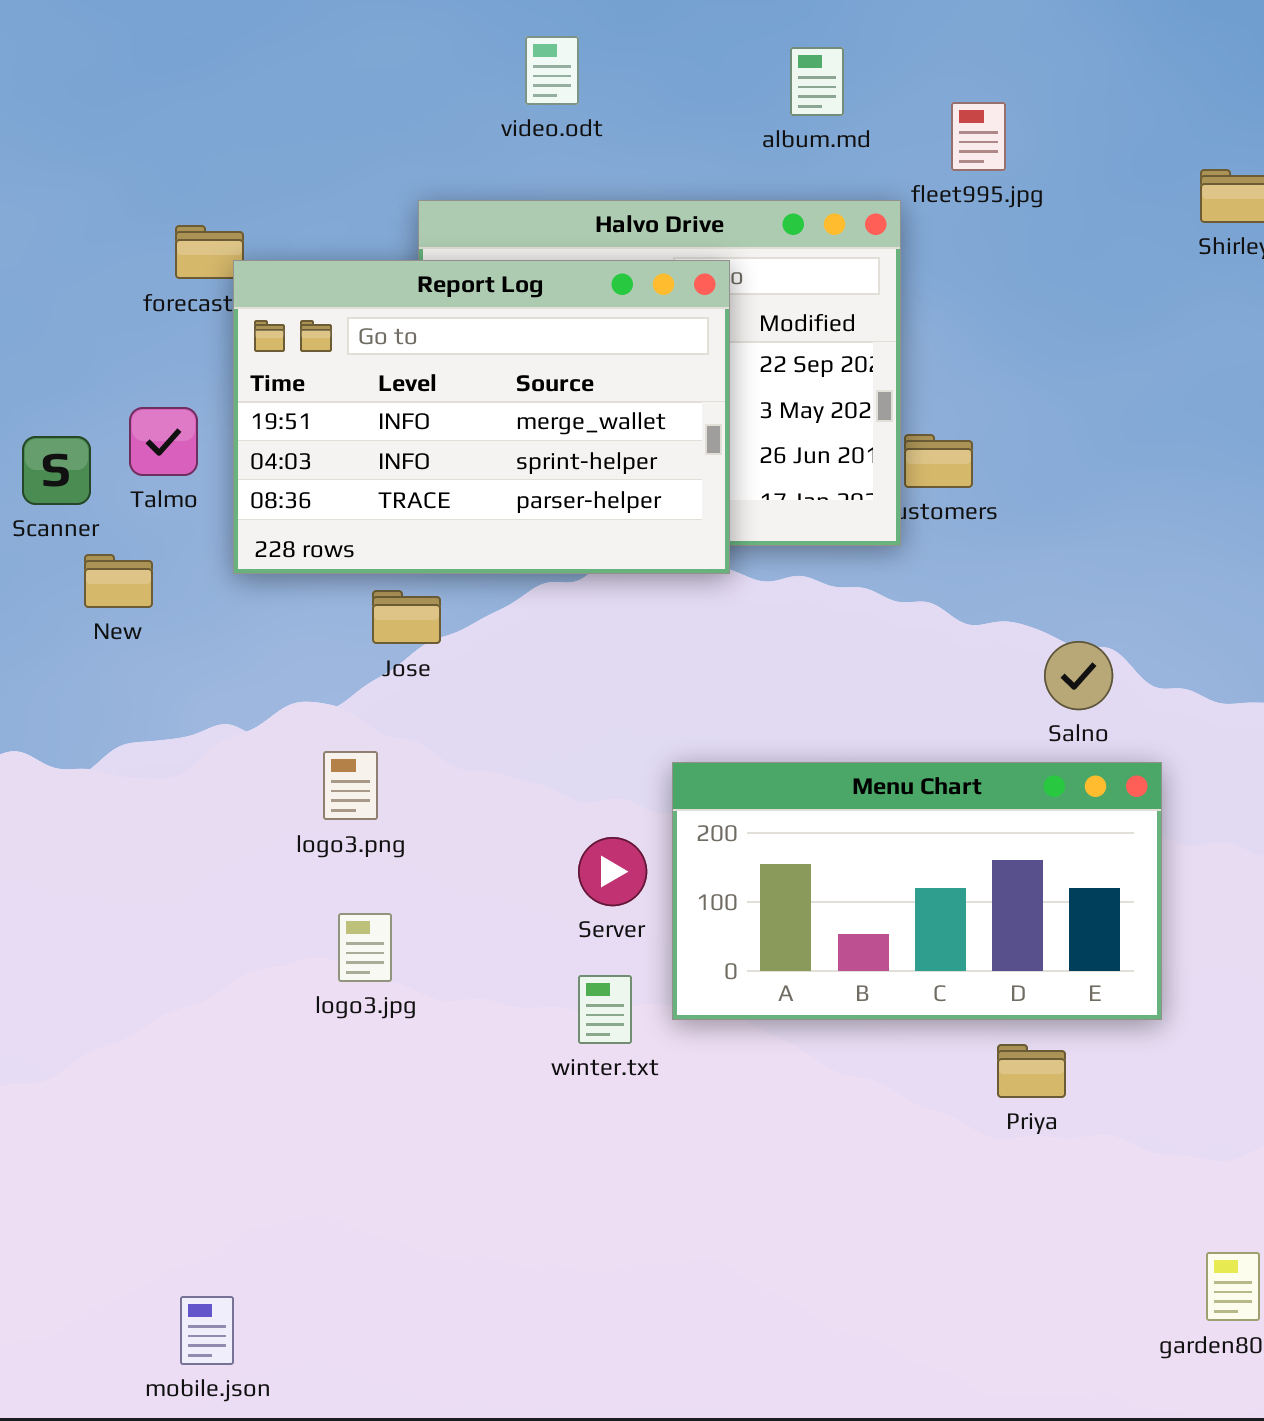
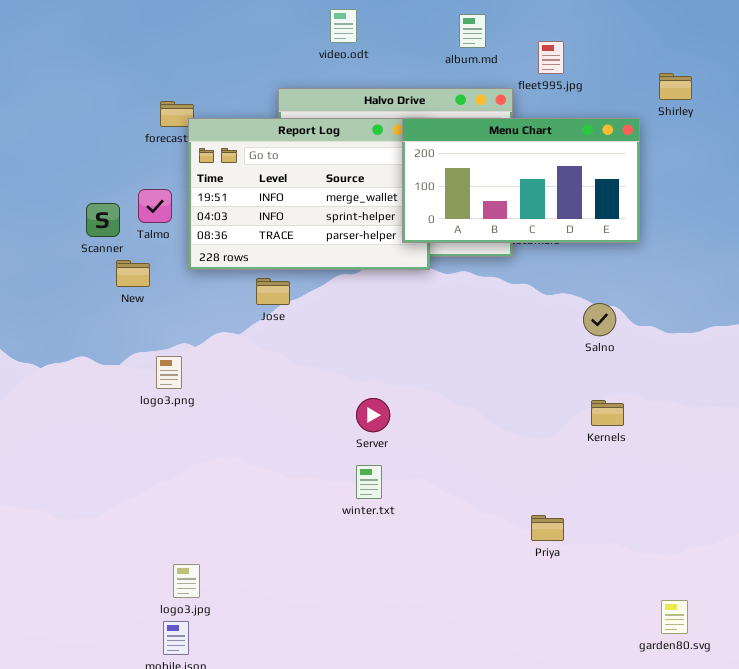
logo3.png: [323,751,378,820] -> [156,356,182,389], moved
Menu Chart: [672,762,1162,1020] -> [402,118,640,243], moved
logo3.jpg: [338,913,392,982] -> [173,564,200,598], moved
Priya: [997,1044,1066,1098] -> [531,515,564,541], moved

